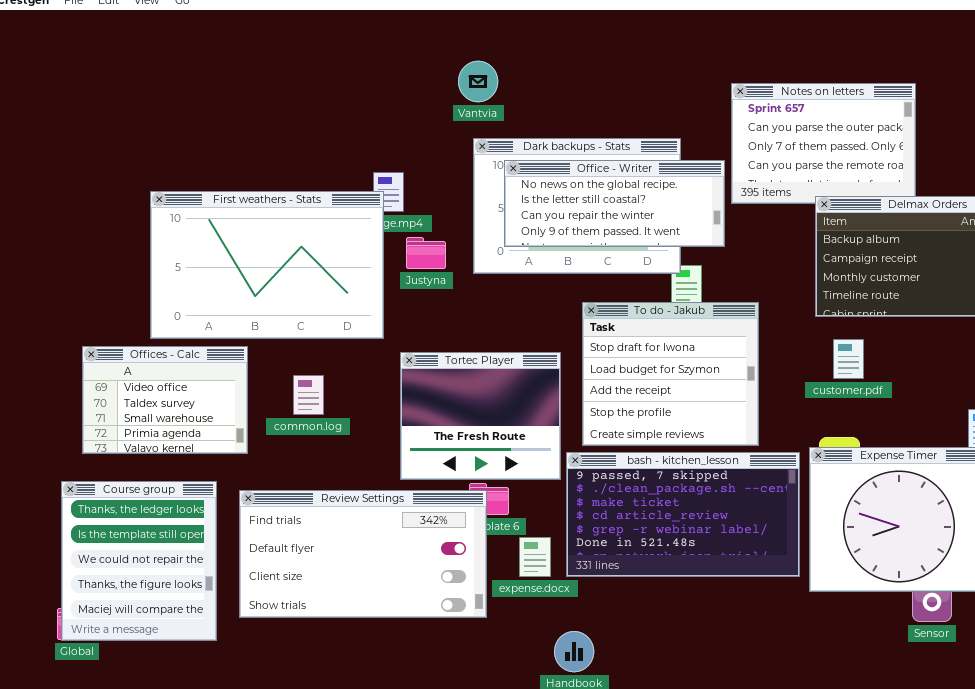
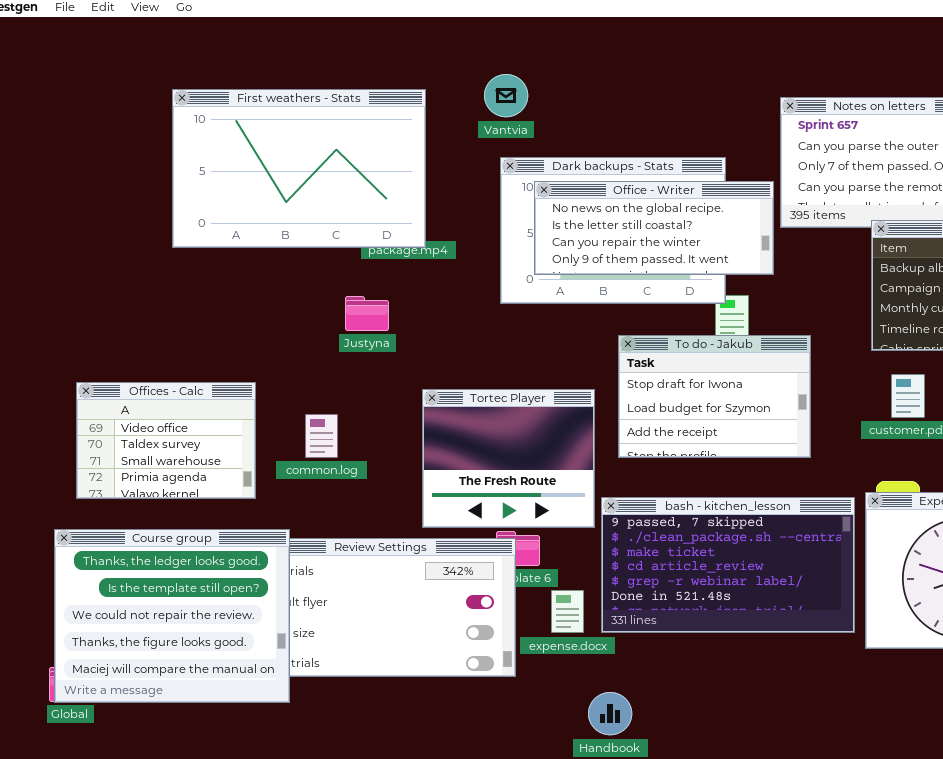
First weathers - Stats: [150,191,384,339] -> [172,89,426,248], moved
Justyna: [406,237,446,269] -> [345,296,389,331], moved
To do - Jakub: [582,302,759,446] -> [618,335,811,458], resized
Course group: [61,481,217,641] -> [54,529,290,703], resized

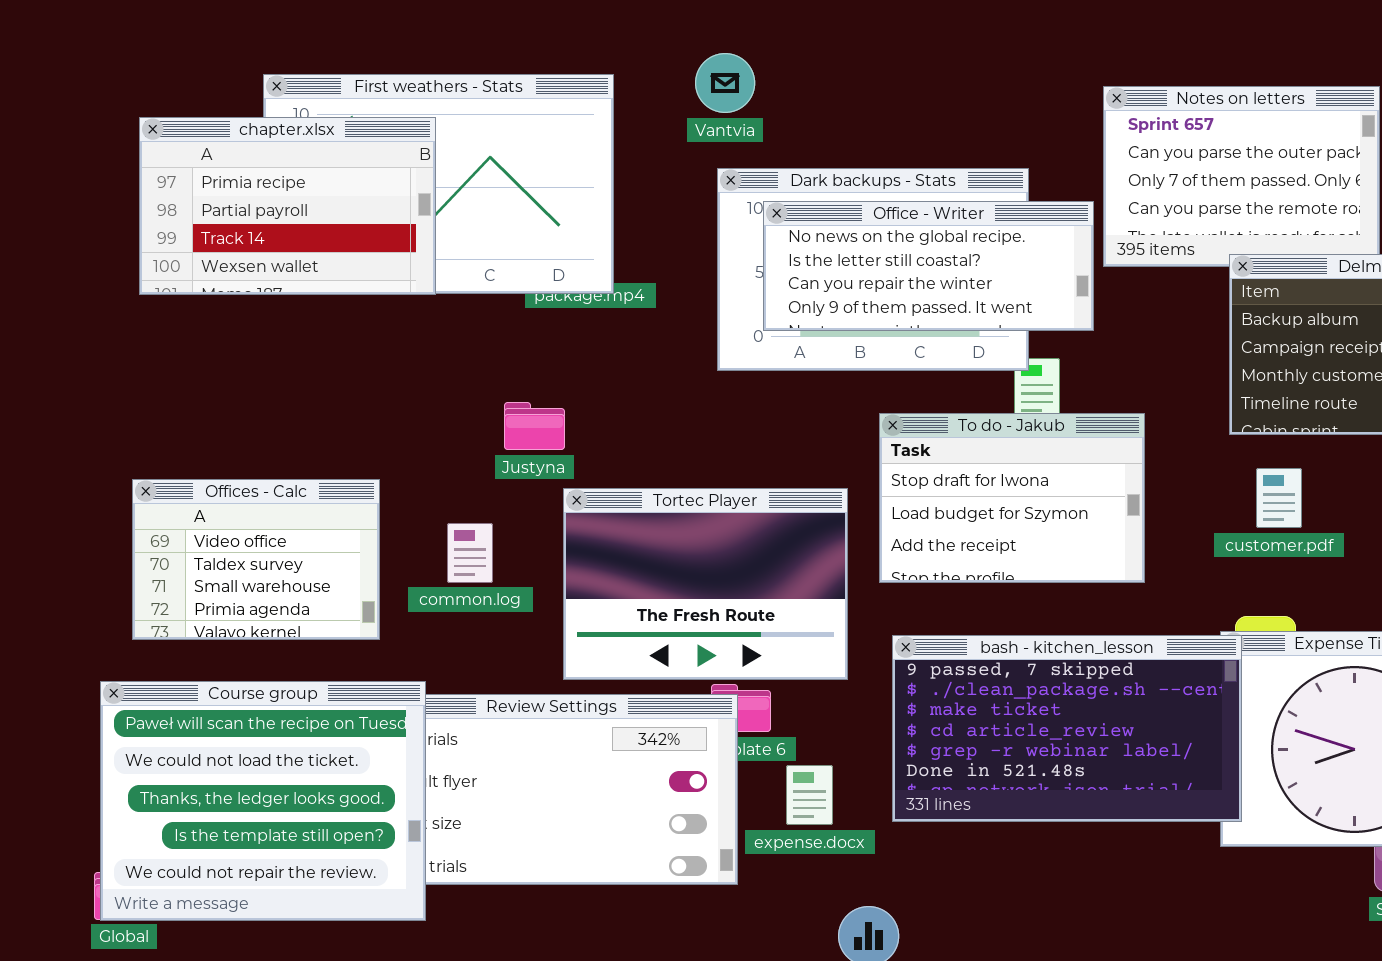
chapter.xlsx: none -> [139,117,436,295], opened
Justyna: [345,296,389,331] -> [504,402,565,450], moved
Tortec Player: [422,389,595,528] -> [563,488,848,680], resized
bash - kitchen_lesson: [601,497,855,633] -> [892,635,1242,822], moved
Course group: [54,529,290,703] -> [100,681,426,921], scrolled up 2 rows

